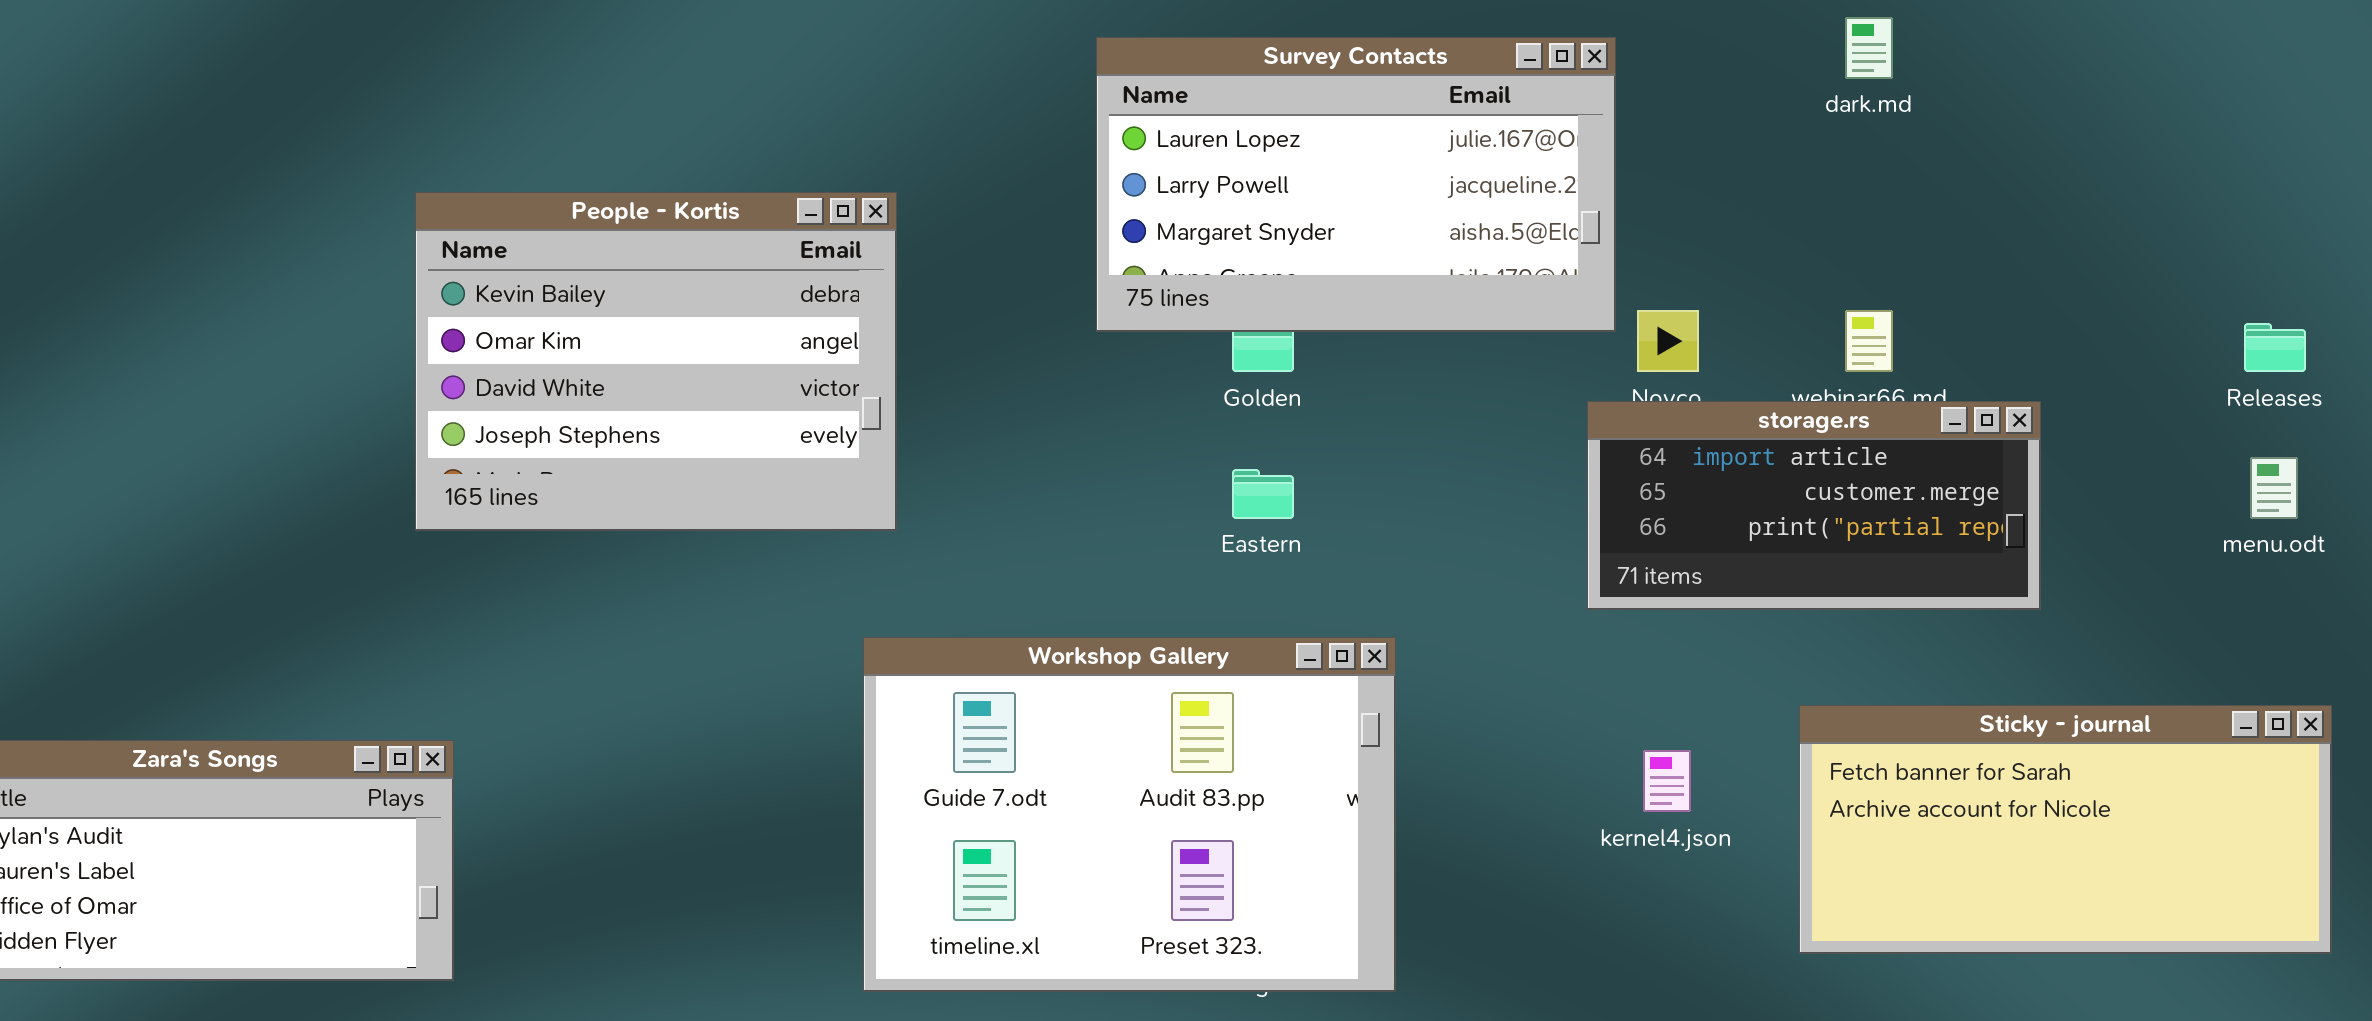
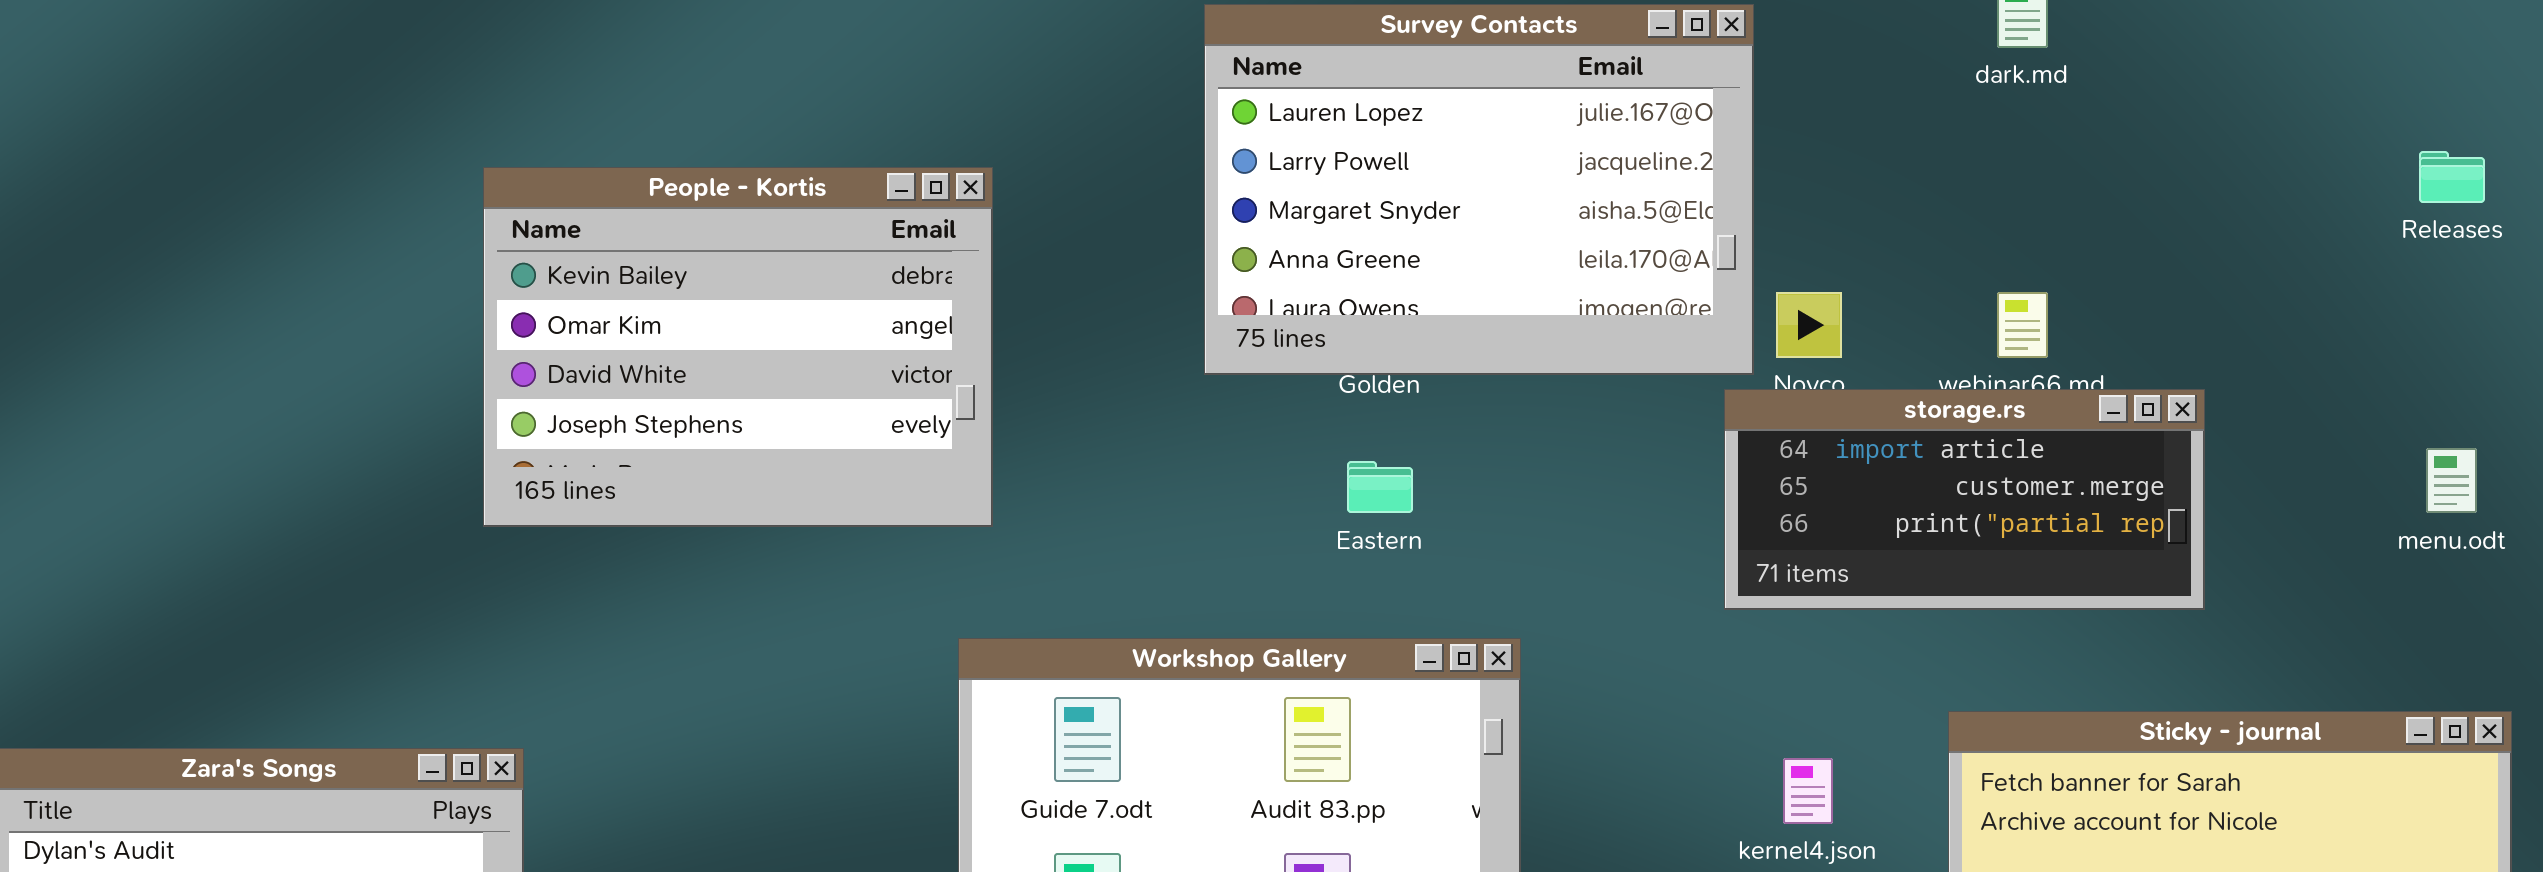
Survey Contacts: [1096,37,1616,332] -> [1204,4,1754,375], resized
Releases: [2244,323,2306,372] -> [2419,151,2485,203], moved

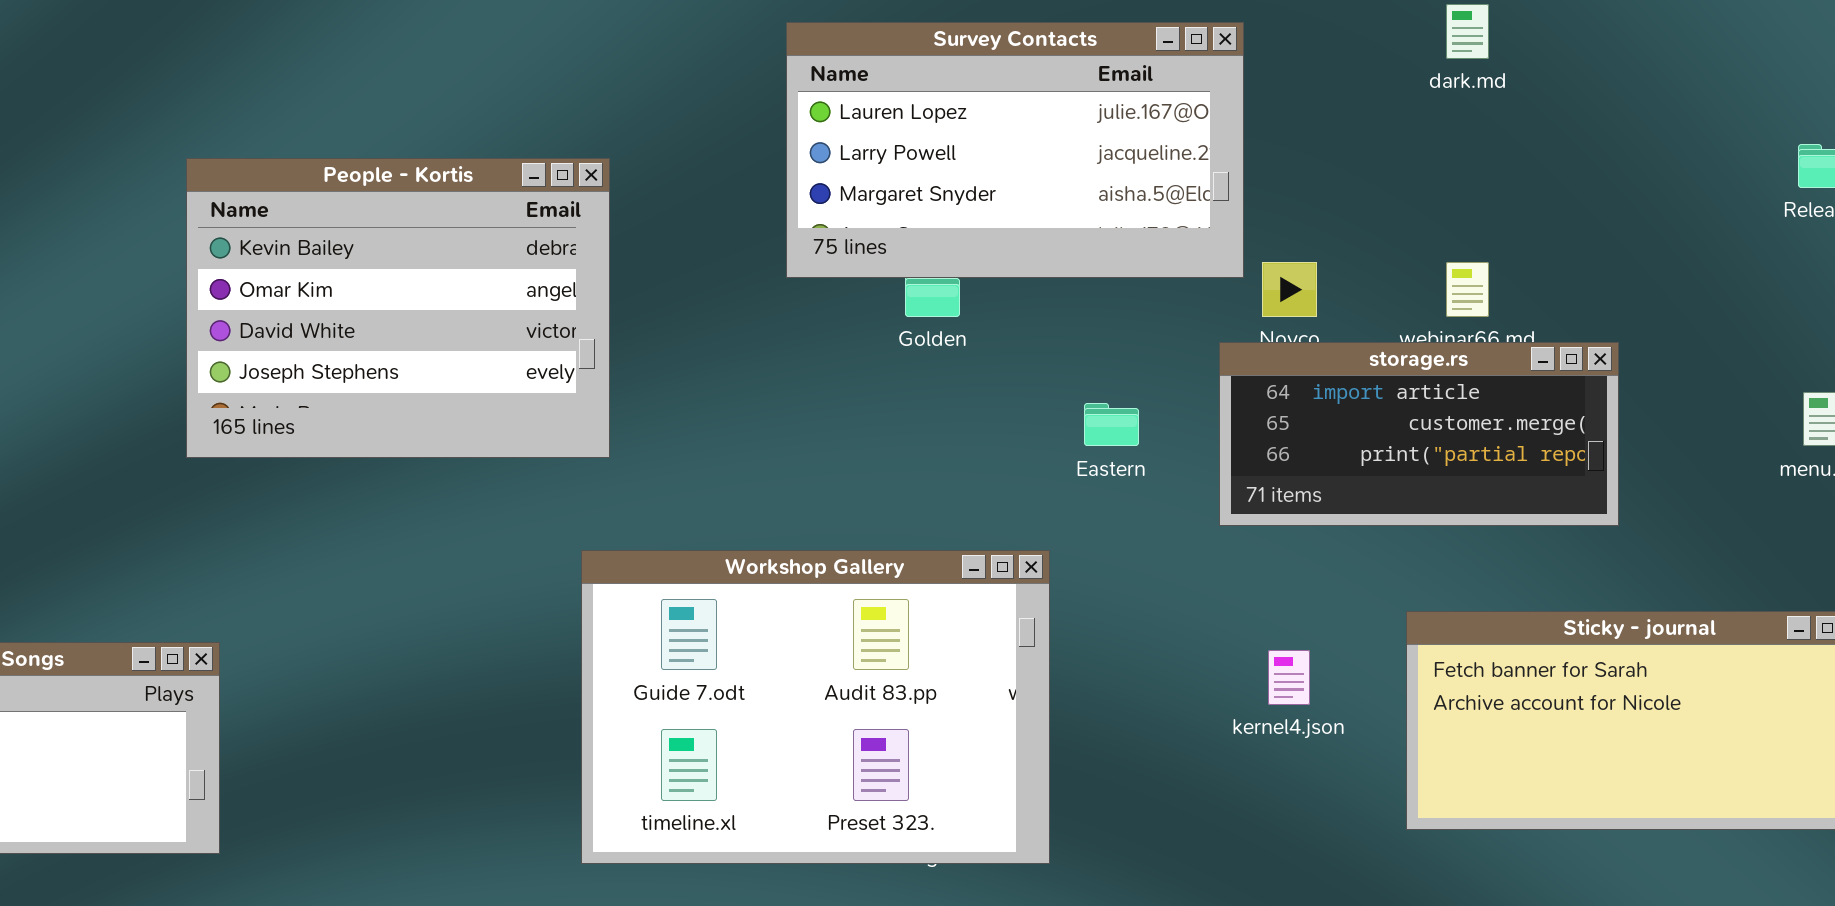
Survey Contacts: [1204,4,1754,375] -> [786,22,1244,278], resized
Eastern: [1347,461,1413,513] -> [1084,403,1139,446], moved

